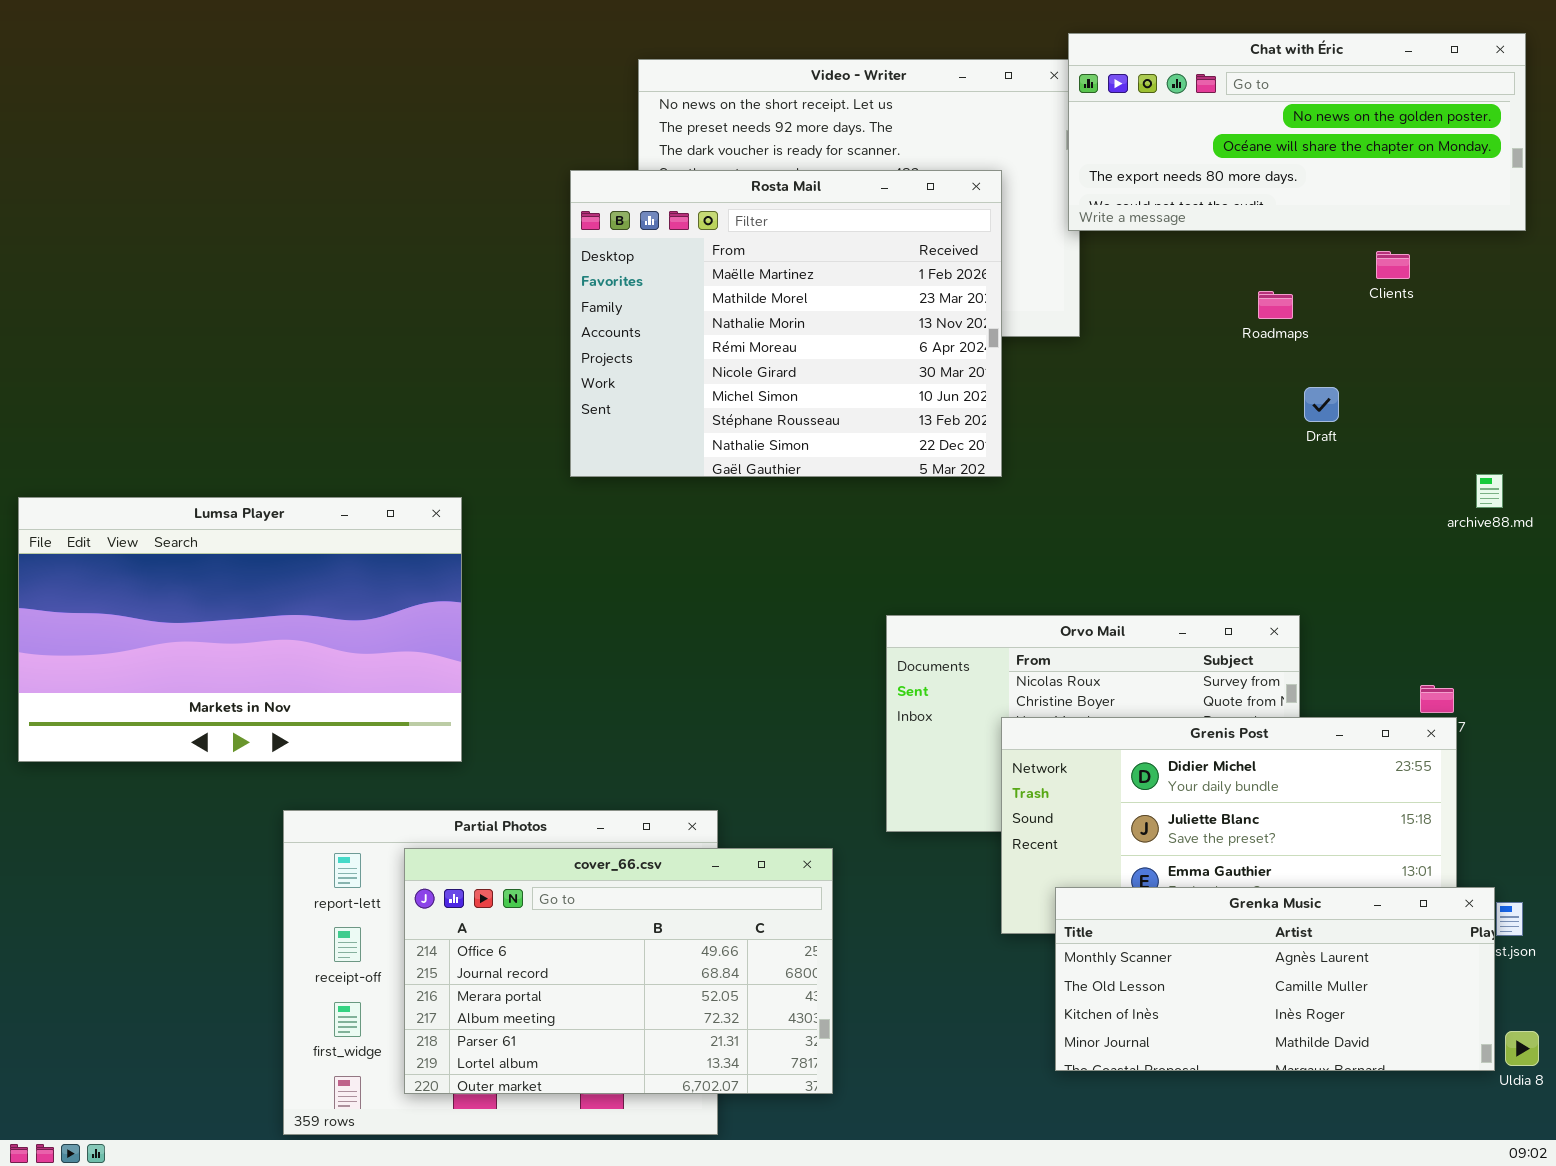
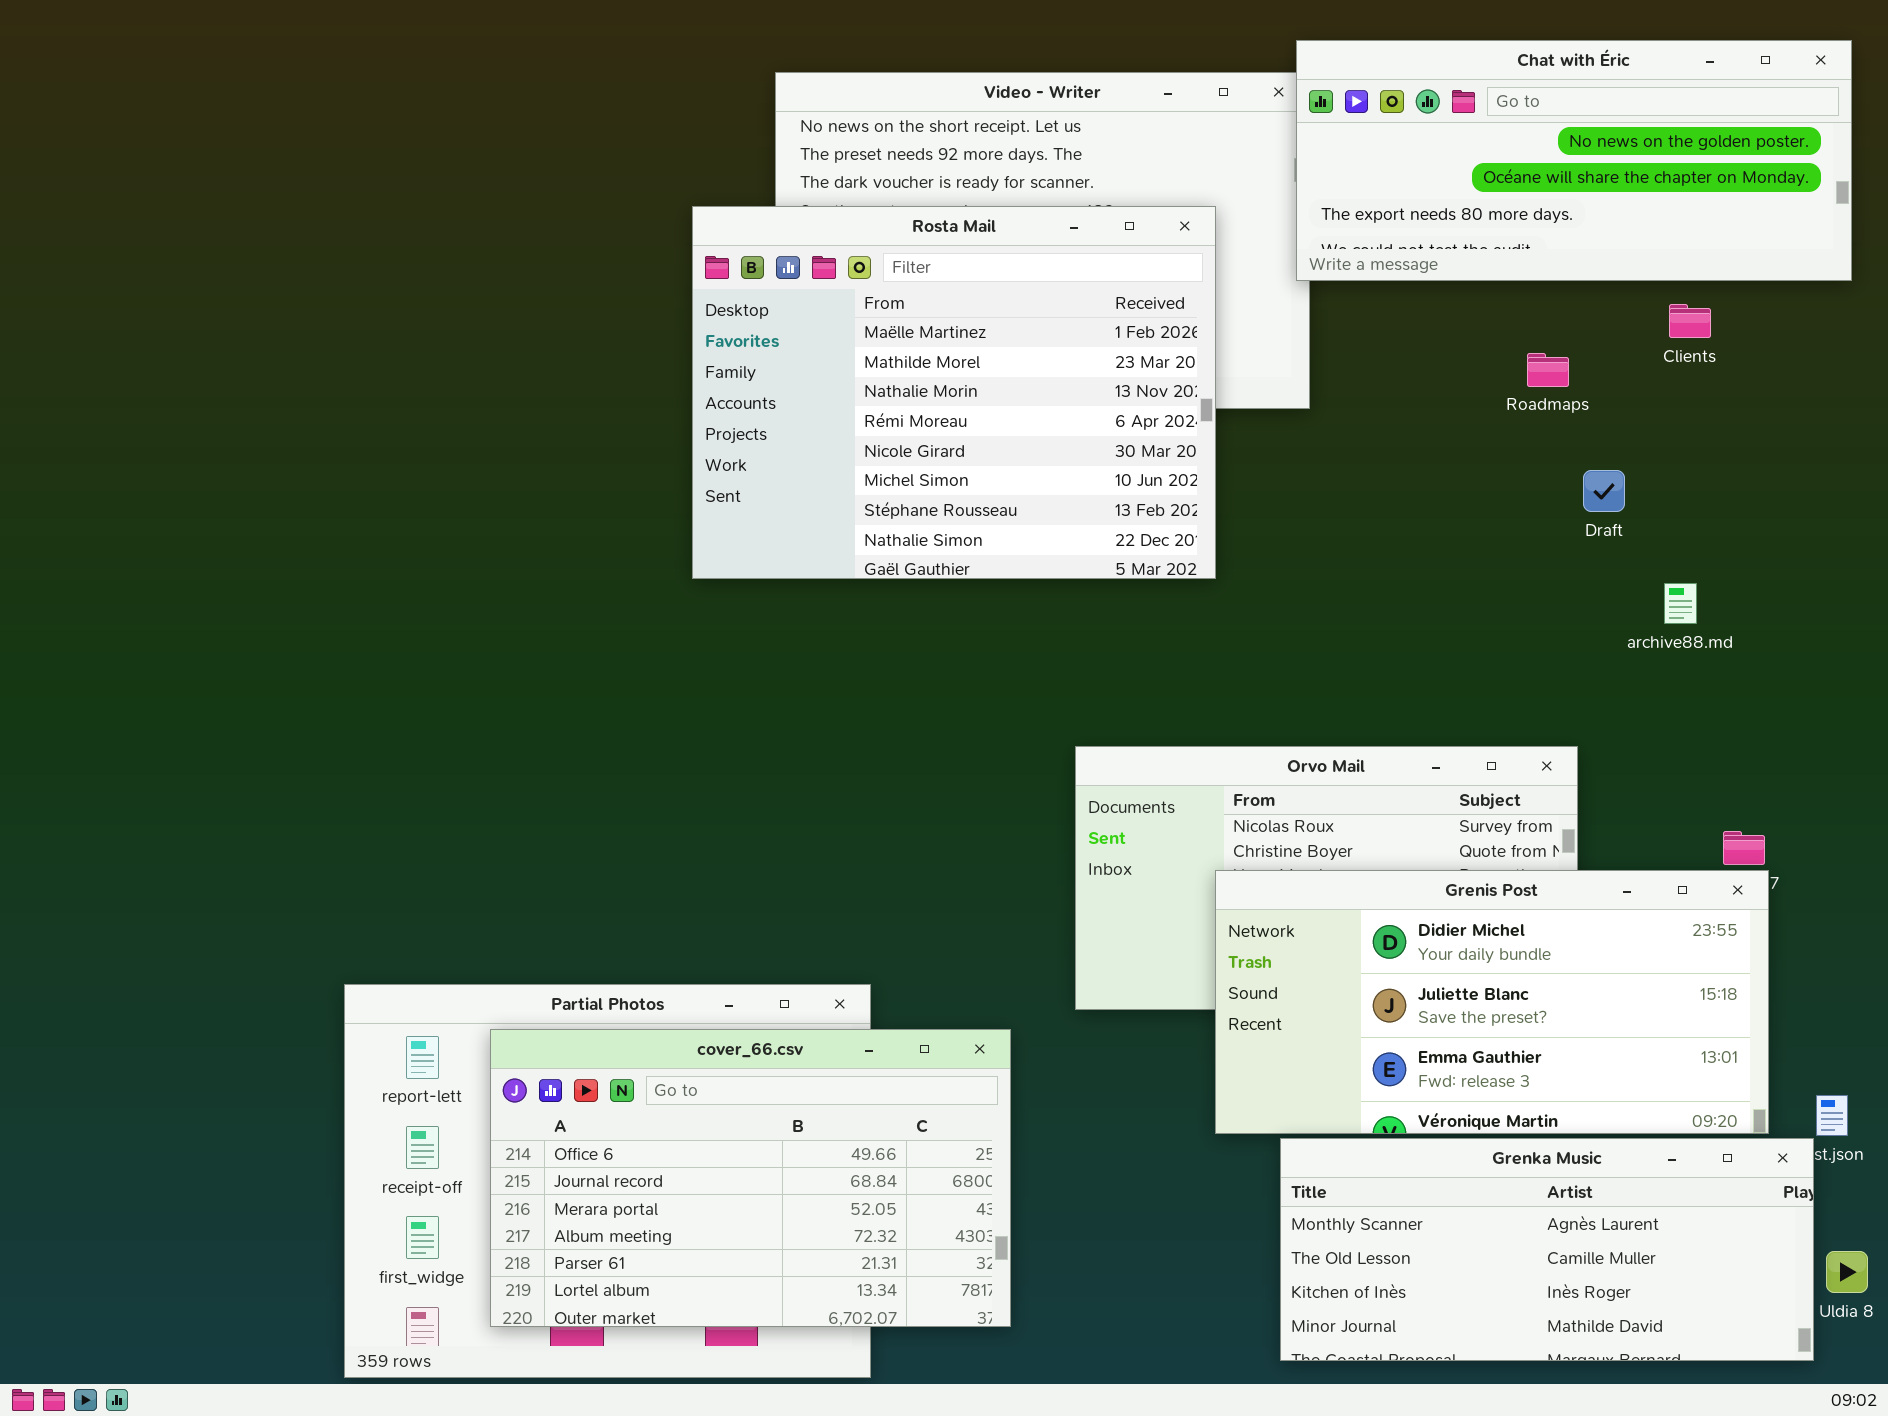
archive88.md: [1476,474,1503,508] -> [1664,583,1697,624], moved
Lumsa Player: [18,497,462,762] -> none, closed
Grenka Music: [1055,887,1495,1071] -> [1280,1138,1814,1361], moved

